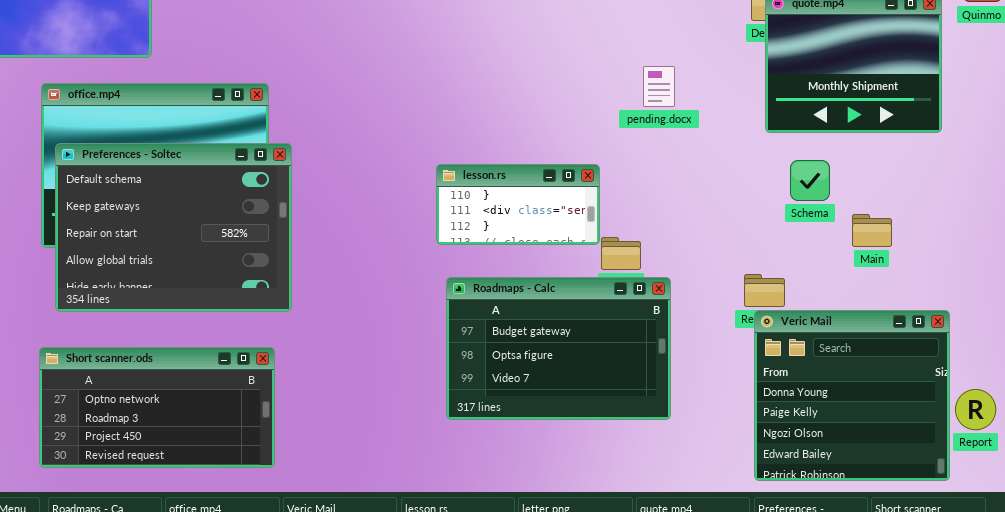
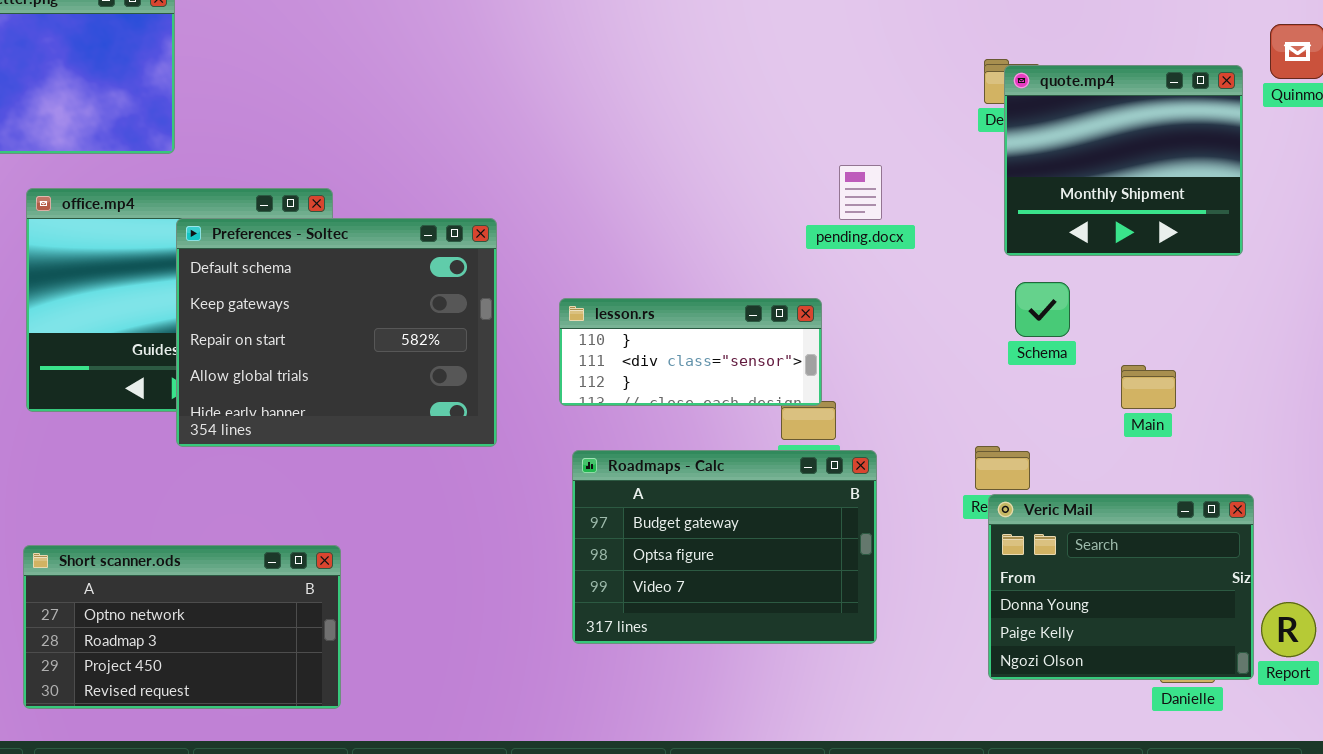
Preferences - Soltec: [55,143,292,312] -> [176,218,497,447], moved
Schema: [790,160,830,201] -> [1015,282,1070,337], moved
lesson.rs: [436,164,600,245] -> [559,298,822,406], resized
Veric Mail: [754,310,950,481] -> [988,494,1254,680], resized

